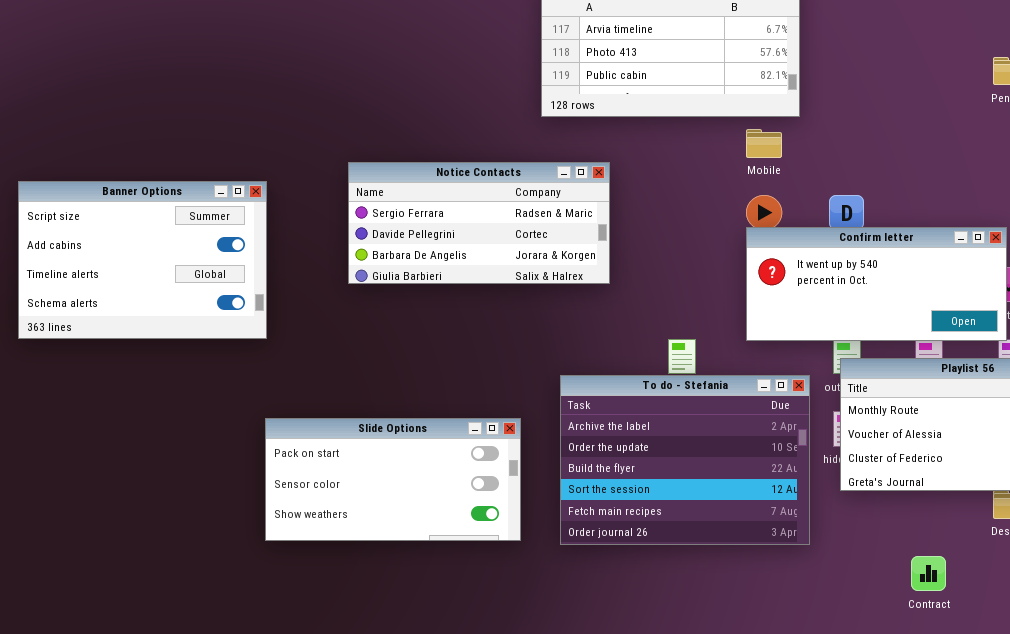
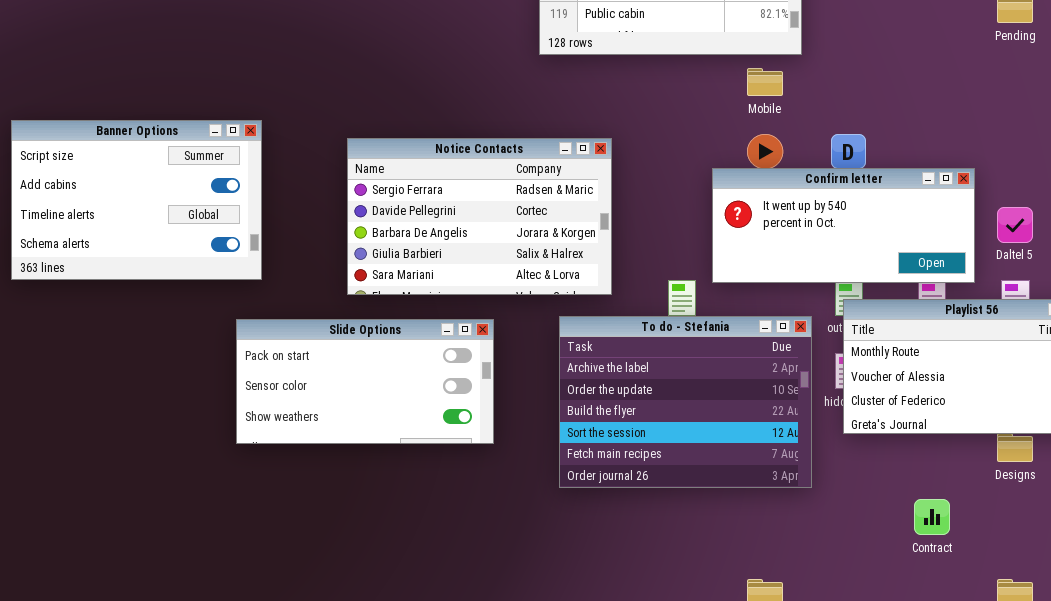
Notice Contacts: [348,162,610,284] -> [347,138,612,295], moved, resized
Confirm letter: [746,227,1007,341] -> [712,168,975,283], moved
Slide Options: [265,418,521,541] -> [236,319,494,444], moved

